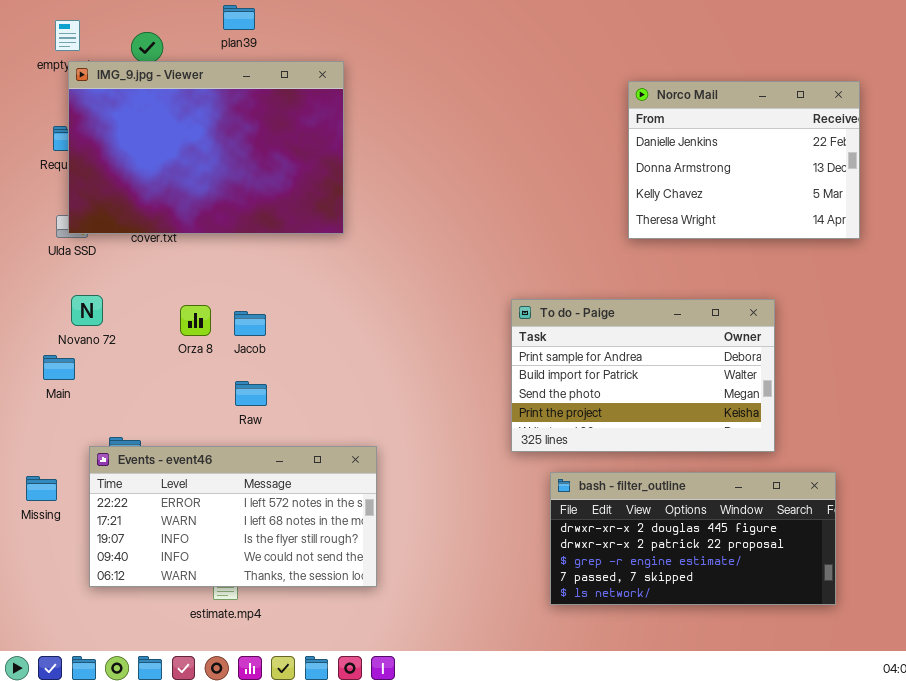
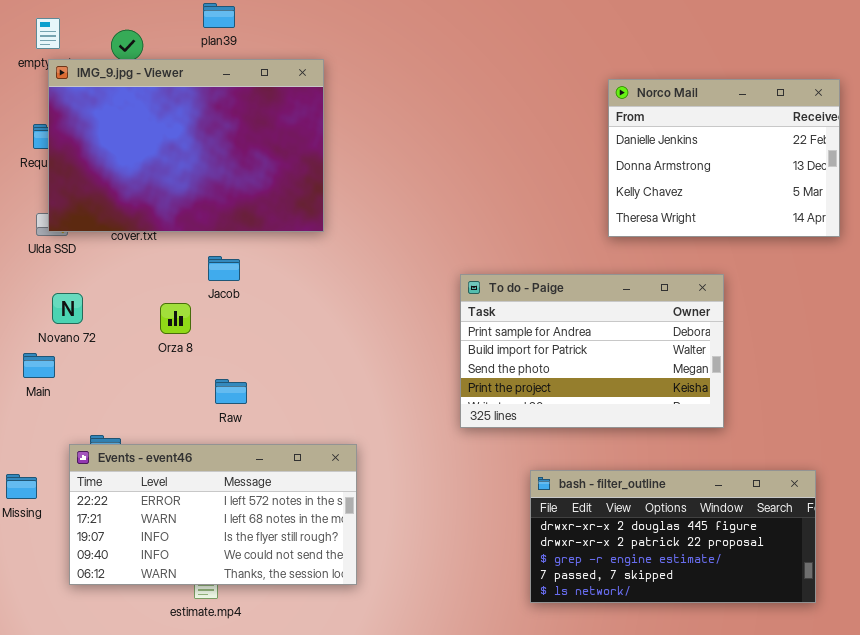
To do - Paige: [511,299,775,452] -> [460,274,724,428], moved
Jacob: [234,311,266,336] -> [208,256,240,281], moved

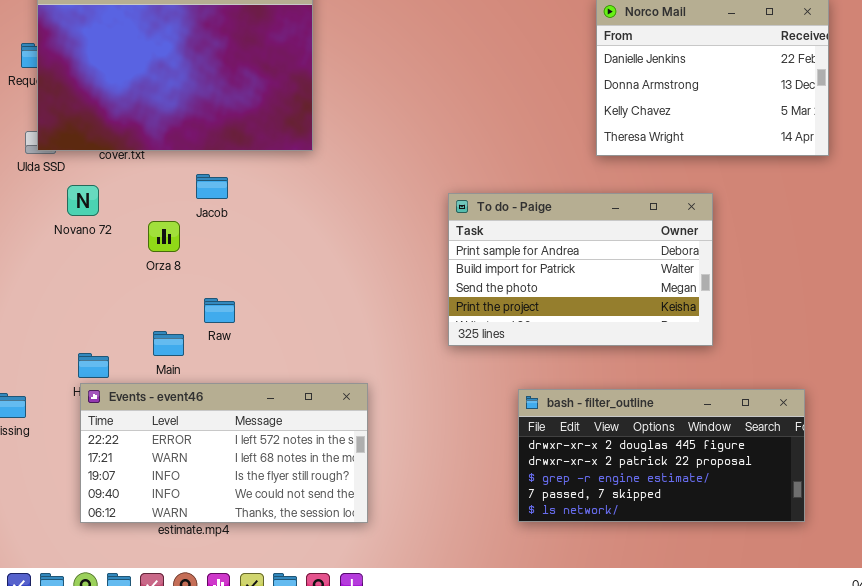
Novano 72: [52,293,83,324] -> [67,185,99,216], moved
Main: [23,353,55,378] -> [153,331,184,356], moved
Events - event46: [69,444,357,585] -> [80,383,368,523], moved

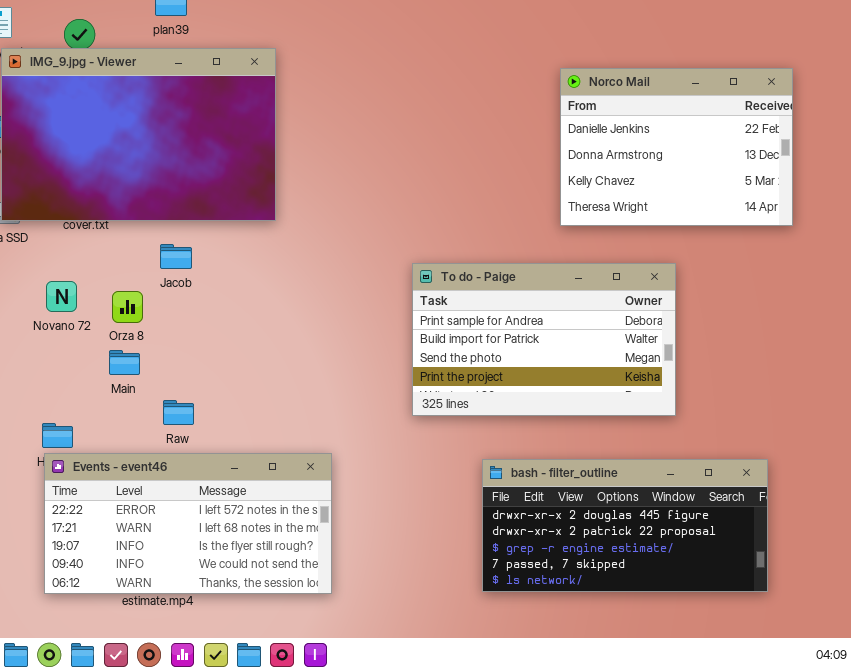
Novano 72: [67,185,99,216] -> [46,281,77,312], moved
Raw: [204,298,235,323] -> [163,400,194,425], moved
Main: [153,331,184,356] -> [109,350,140,375], moved

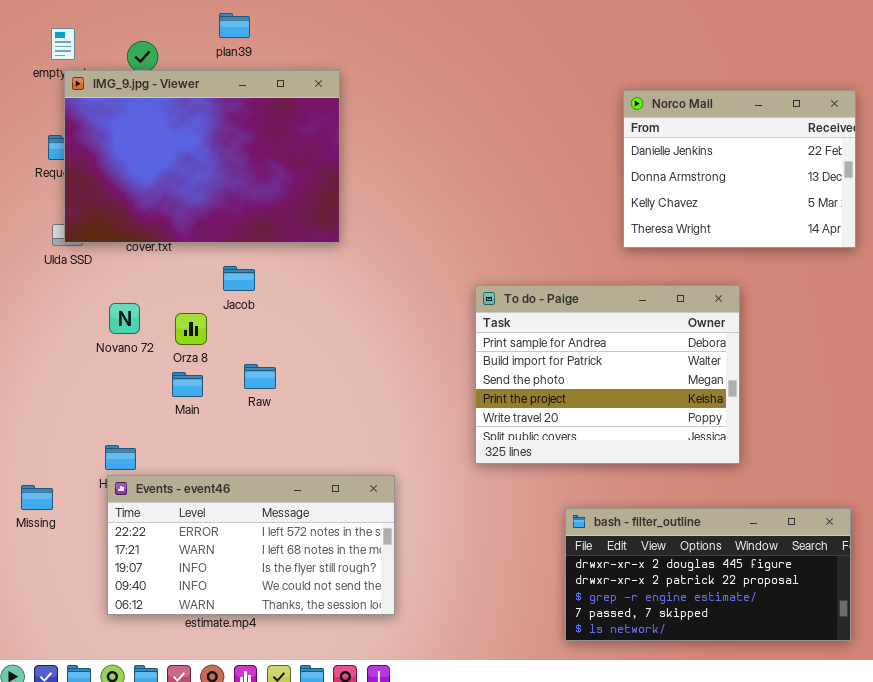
To do - Paige: [412,263,676,416] -> [475,285,740,464], resized
Raw: [163,400,194,425] -> [244,364,276,389], moved
bash - filter_outline: [482,459,768,592] -> [565,508,851,641], moved

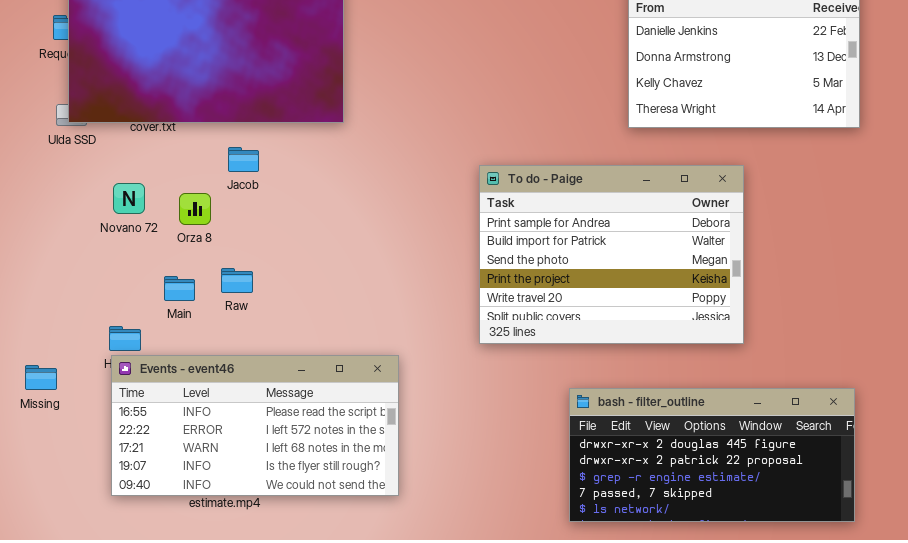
Raw: [244,364,276,389] -> [221,268,253,293], moved
Main: [172,372,203,397] -> [164,276,195,301], moved
Events - event46: [107,475,395,615] -> [111,355,399,496], scrolled up 1 row

